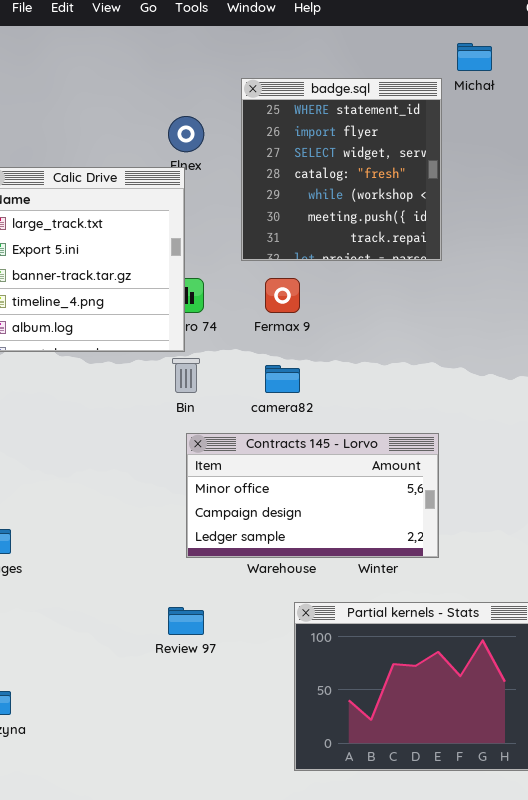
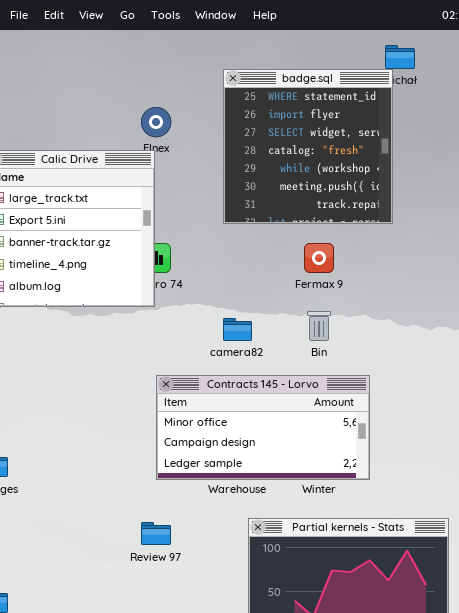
badge.sql: [241,78,442,261] -> [223,69,393,224], moved
Fermax 9: [265,278,300,313] -> [304,243,334,273], moved
Bin: [172,358,200,393] -> [307,311,331,341], moved

